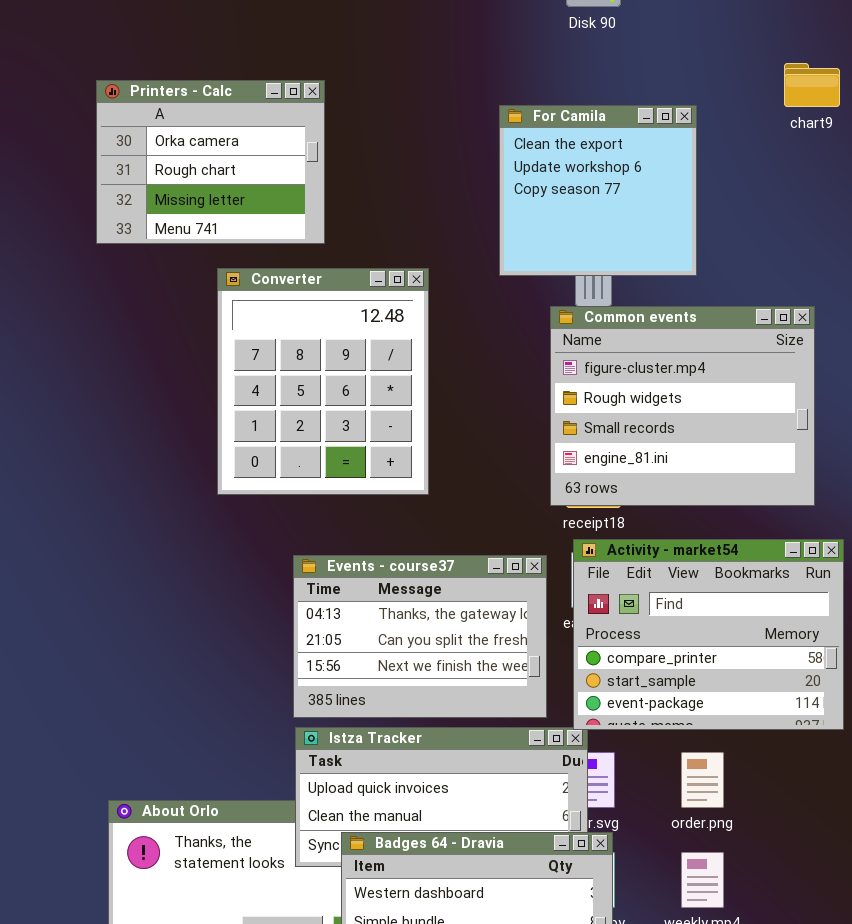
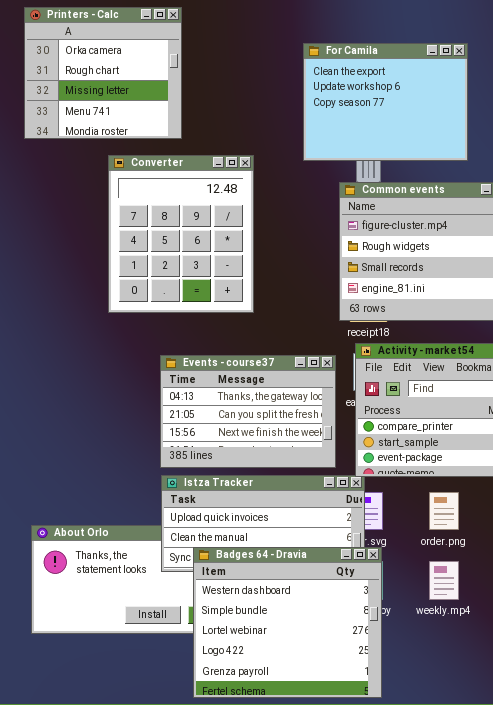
Printers - Calc: [96,80,325,244] -> [24,7,182,139], resized
For Camila: [499,105,697,276] -> [303,43,468,161], resized

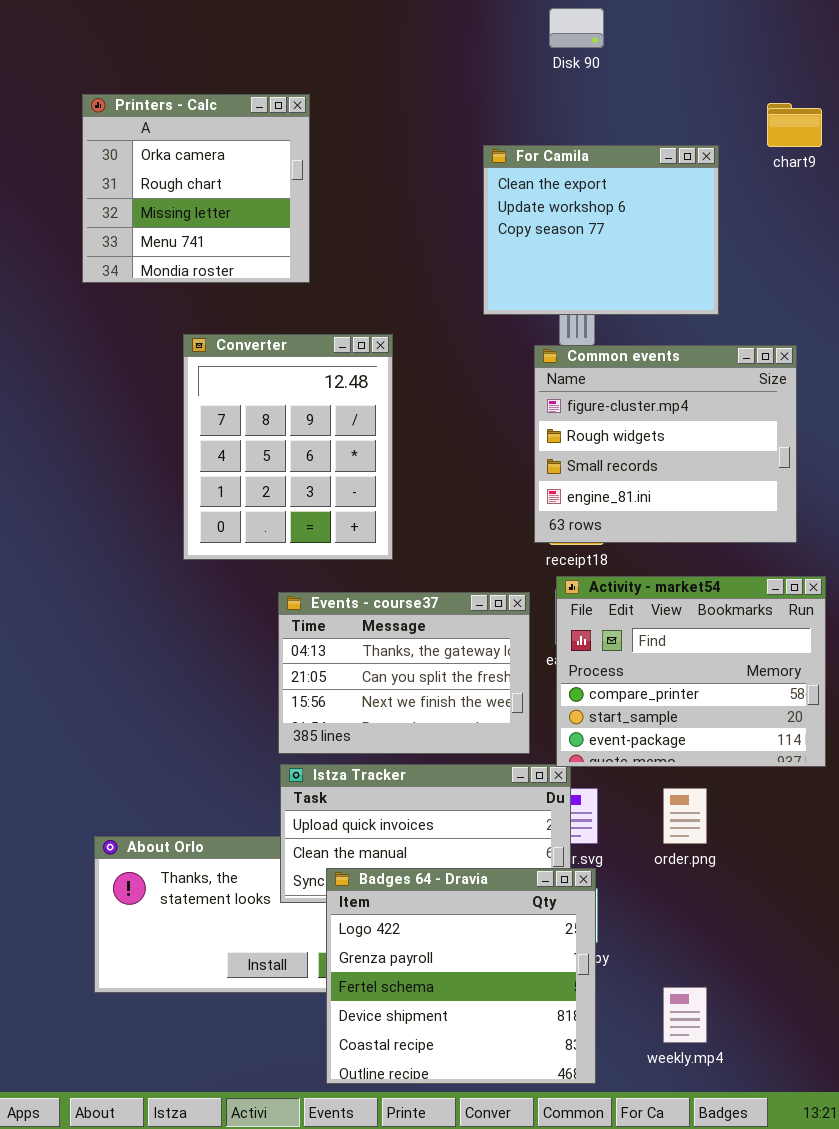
Converter: [108,155,254,313] -> [183,334,393,560], moved
Badges 64 - Dravia: [193,547,382,698] -> [326,868,596,1084], scrolled down 3 rows
weekly.mp4: [429,561,459,600] -> [663,987,707,1043], moved

